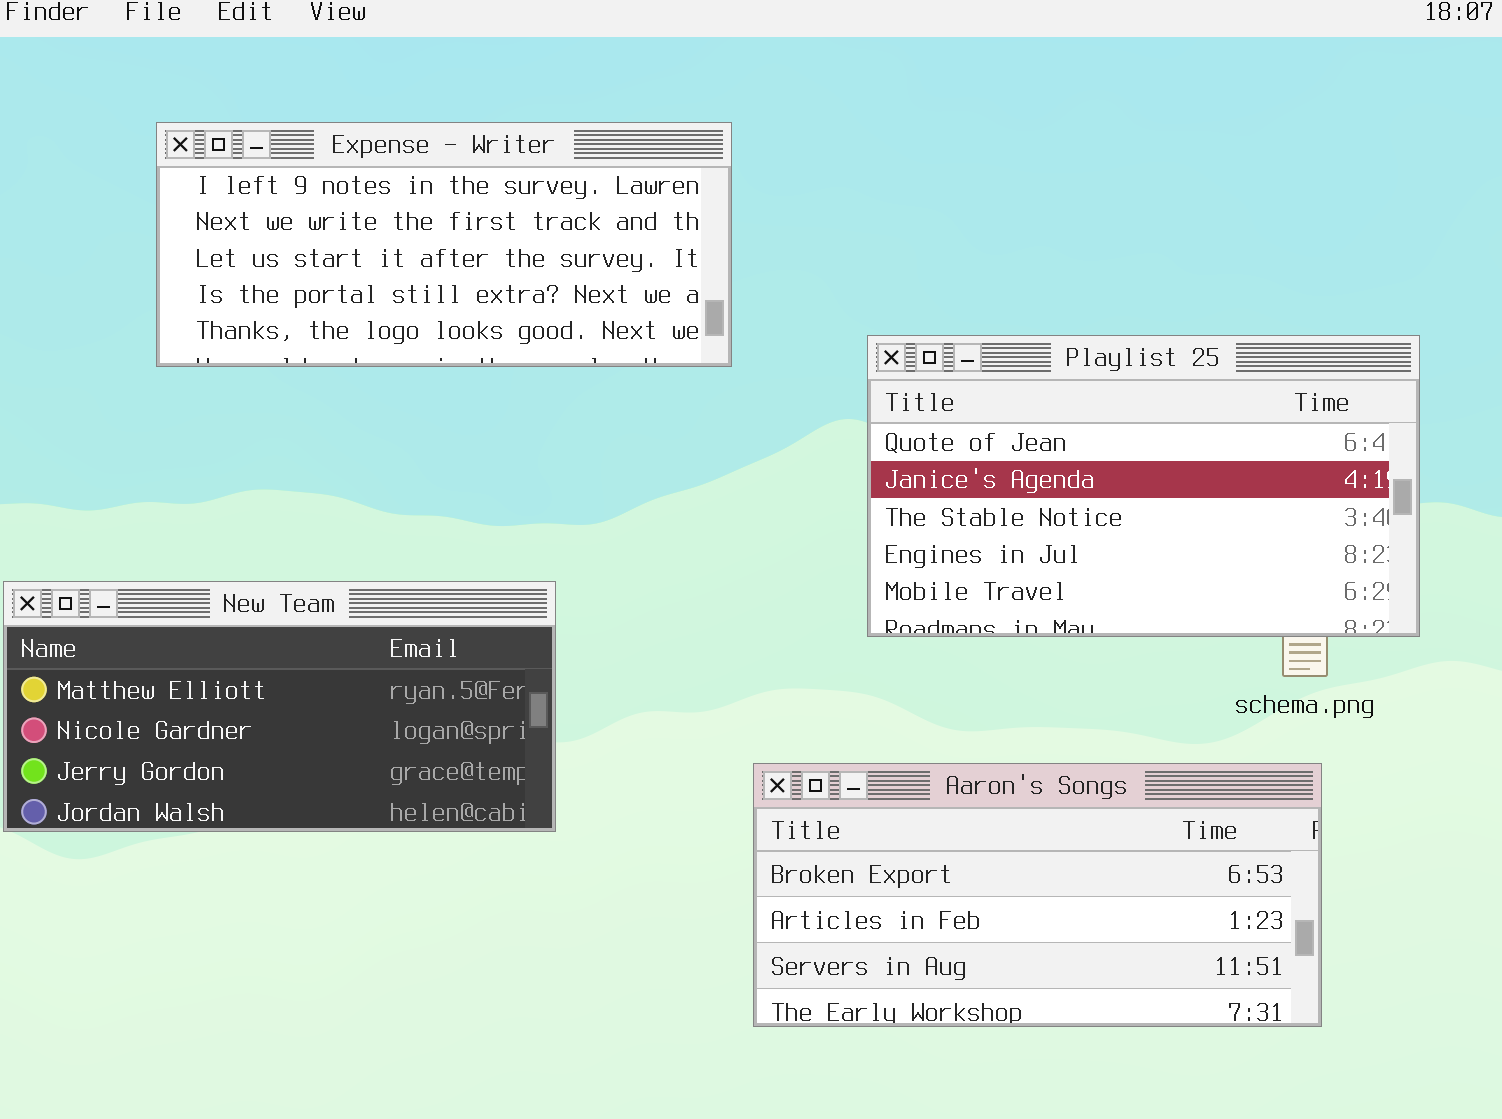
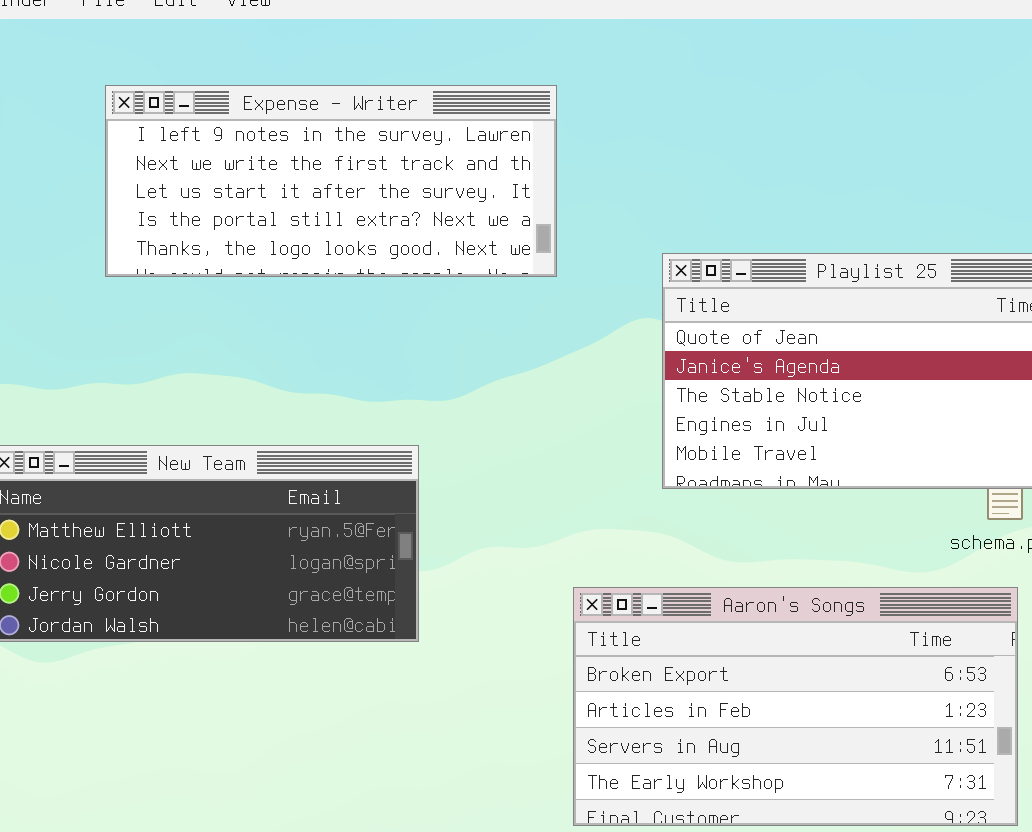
Aaron's Songs: [753,763,1322,1027] -> [573,587,1018,826], resized

